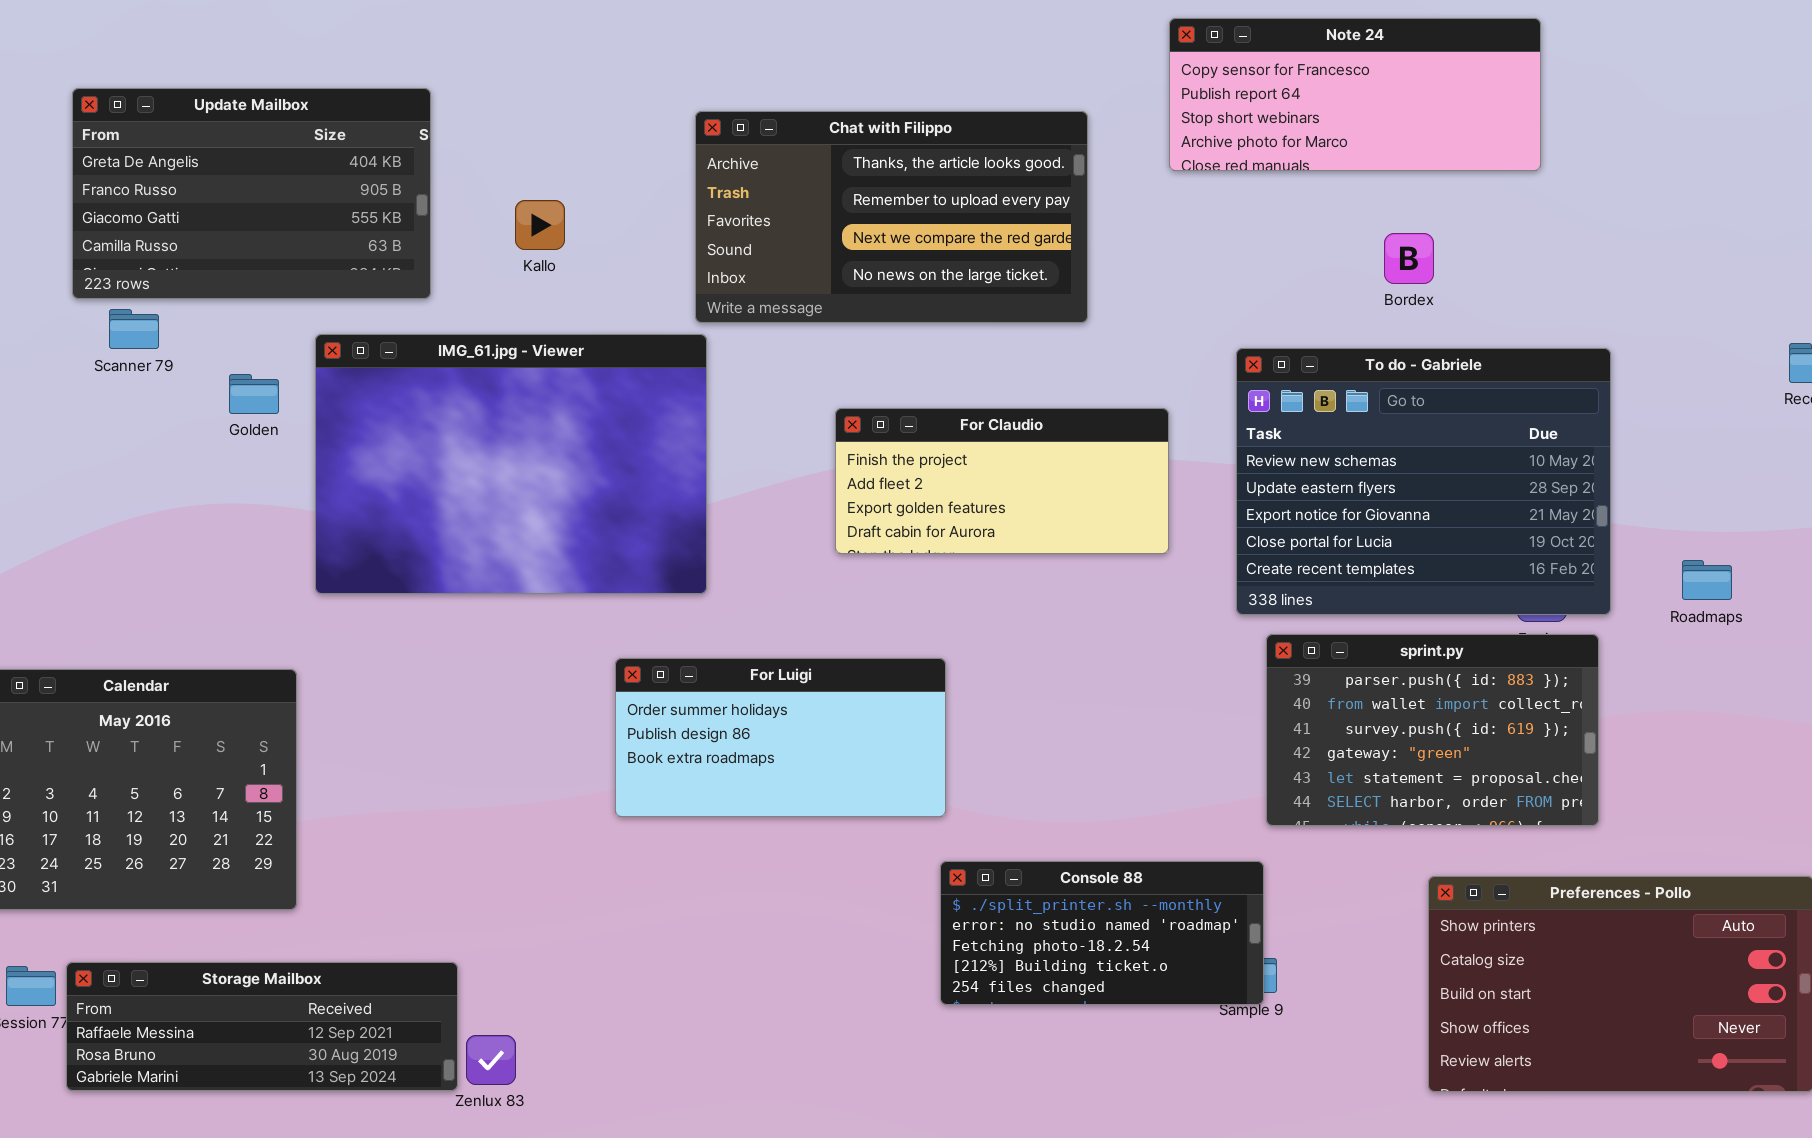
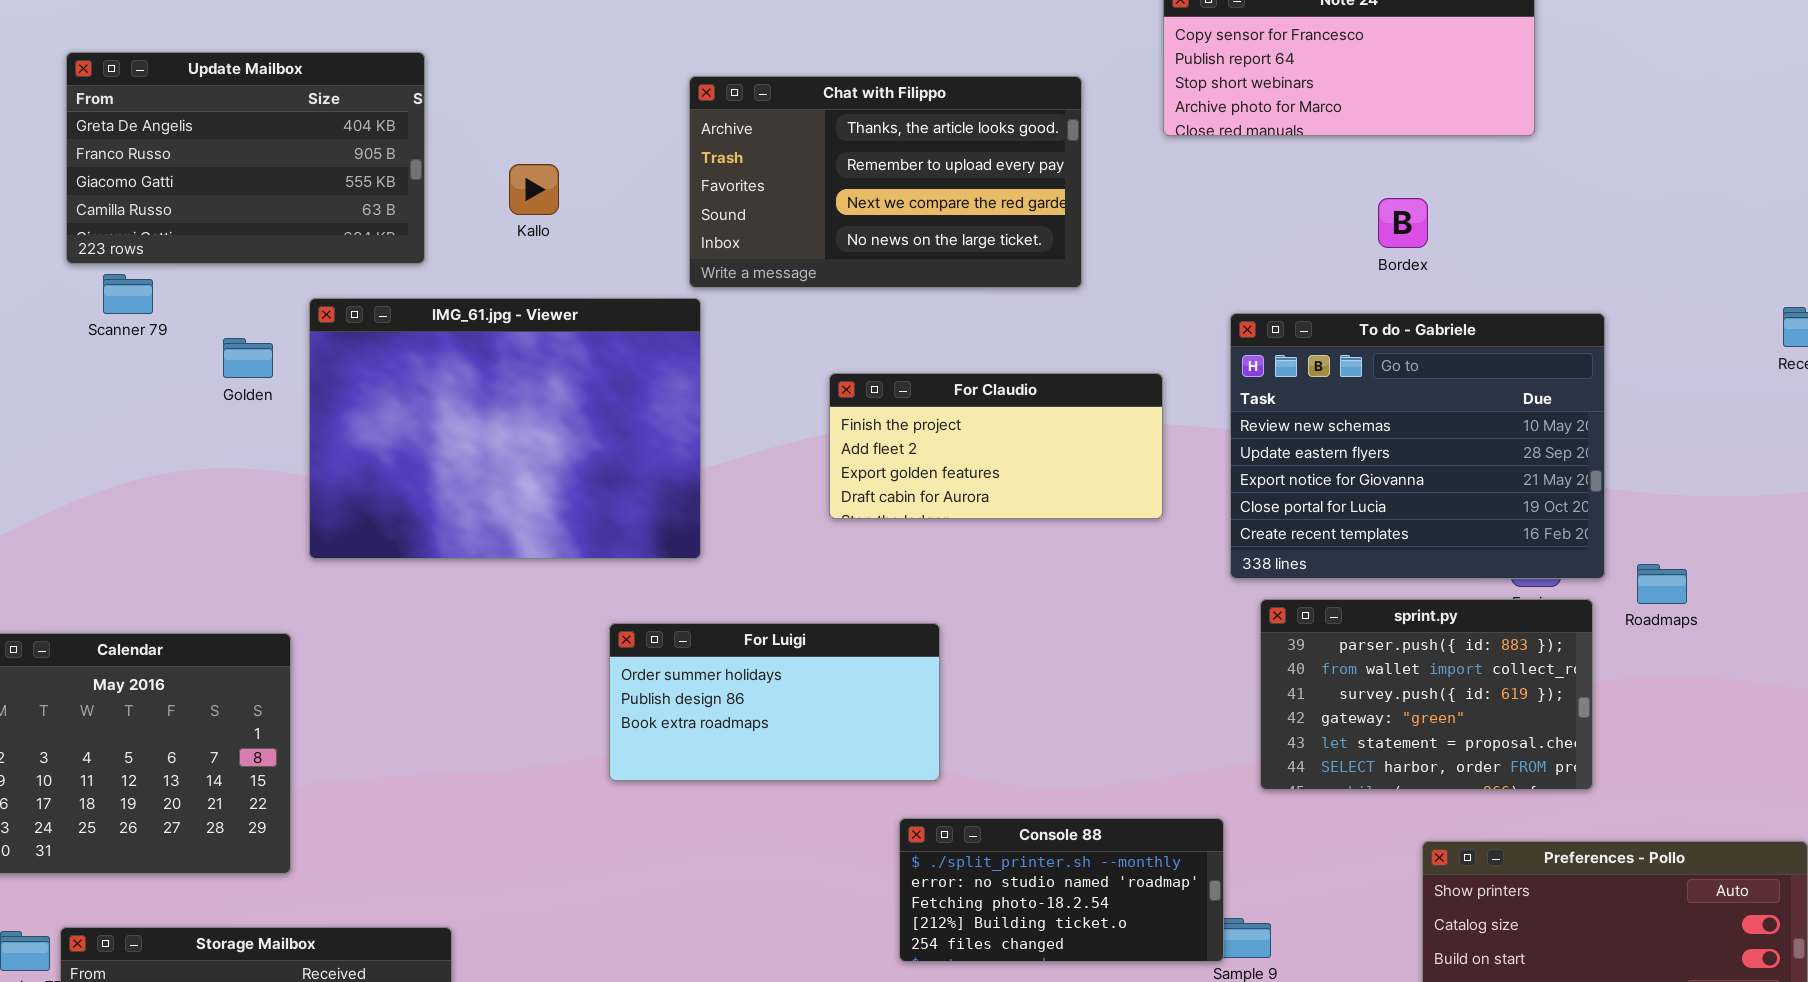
Roadmaps: [1682,560,1732,600] -> [1637,564,1687,604], moved
Console 88: [940,861,1264,1005] -> [899,818,1224,962], moved

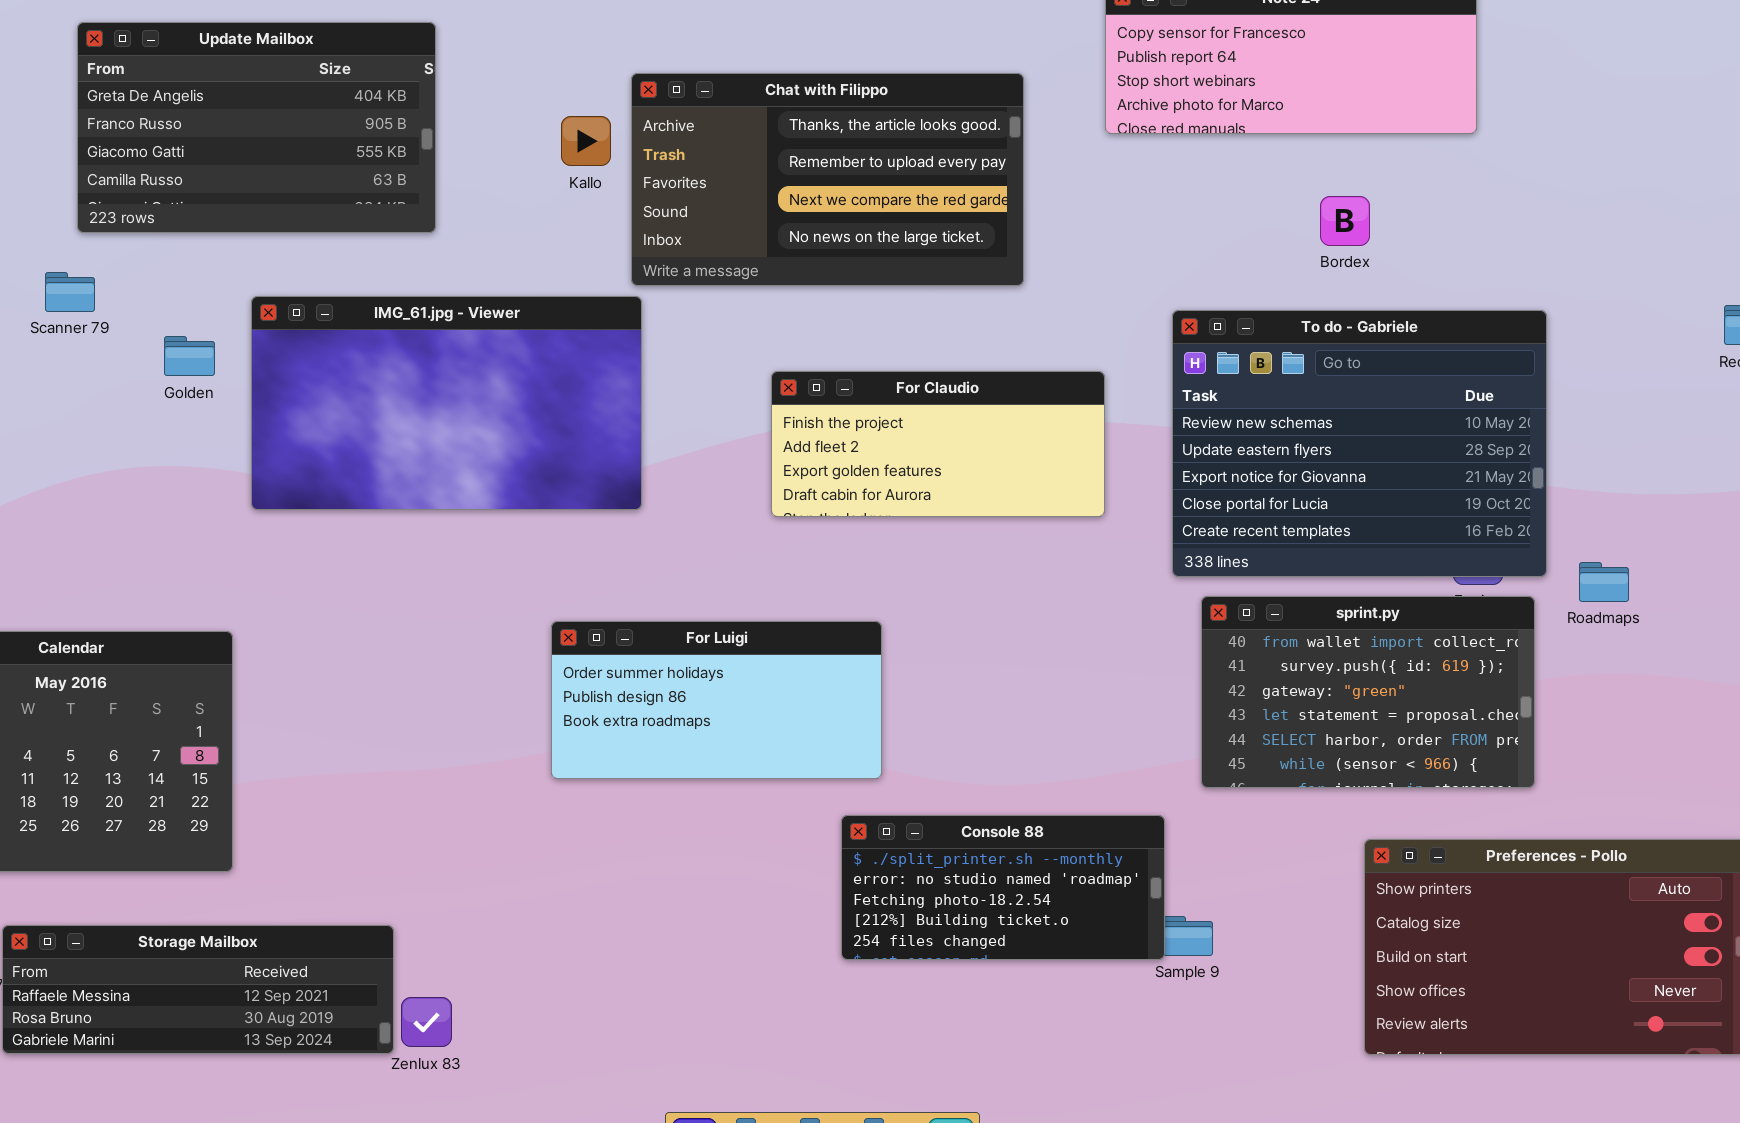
Update Mailbox: [66,52,425,264] -> [77,22,436,233], moved
Kallo: [509,164,559,215] -> [561,116,611,166], moved
IMG_61.jpg - Viewer: [309,298,701,559] -> [251,296,642,510], resized
sprint.py: [1260,599,1593,790] -> [1201,596,1535,788], scrolled down 1 row

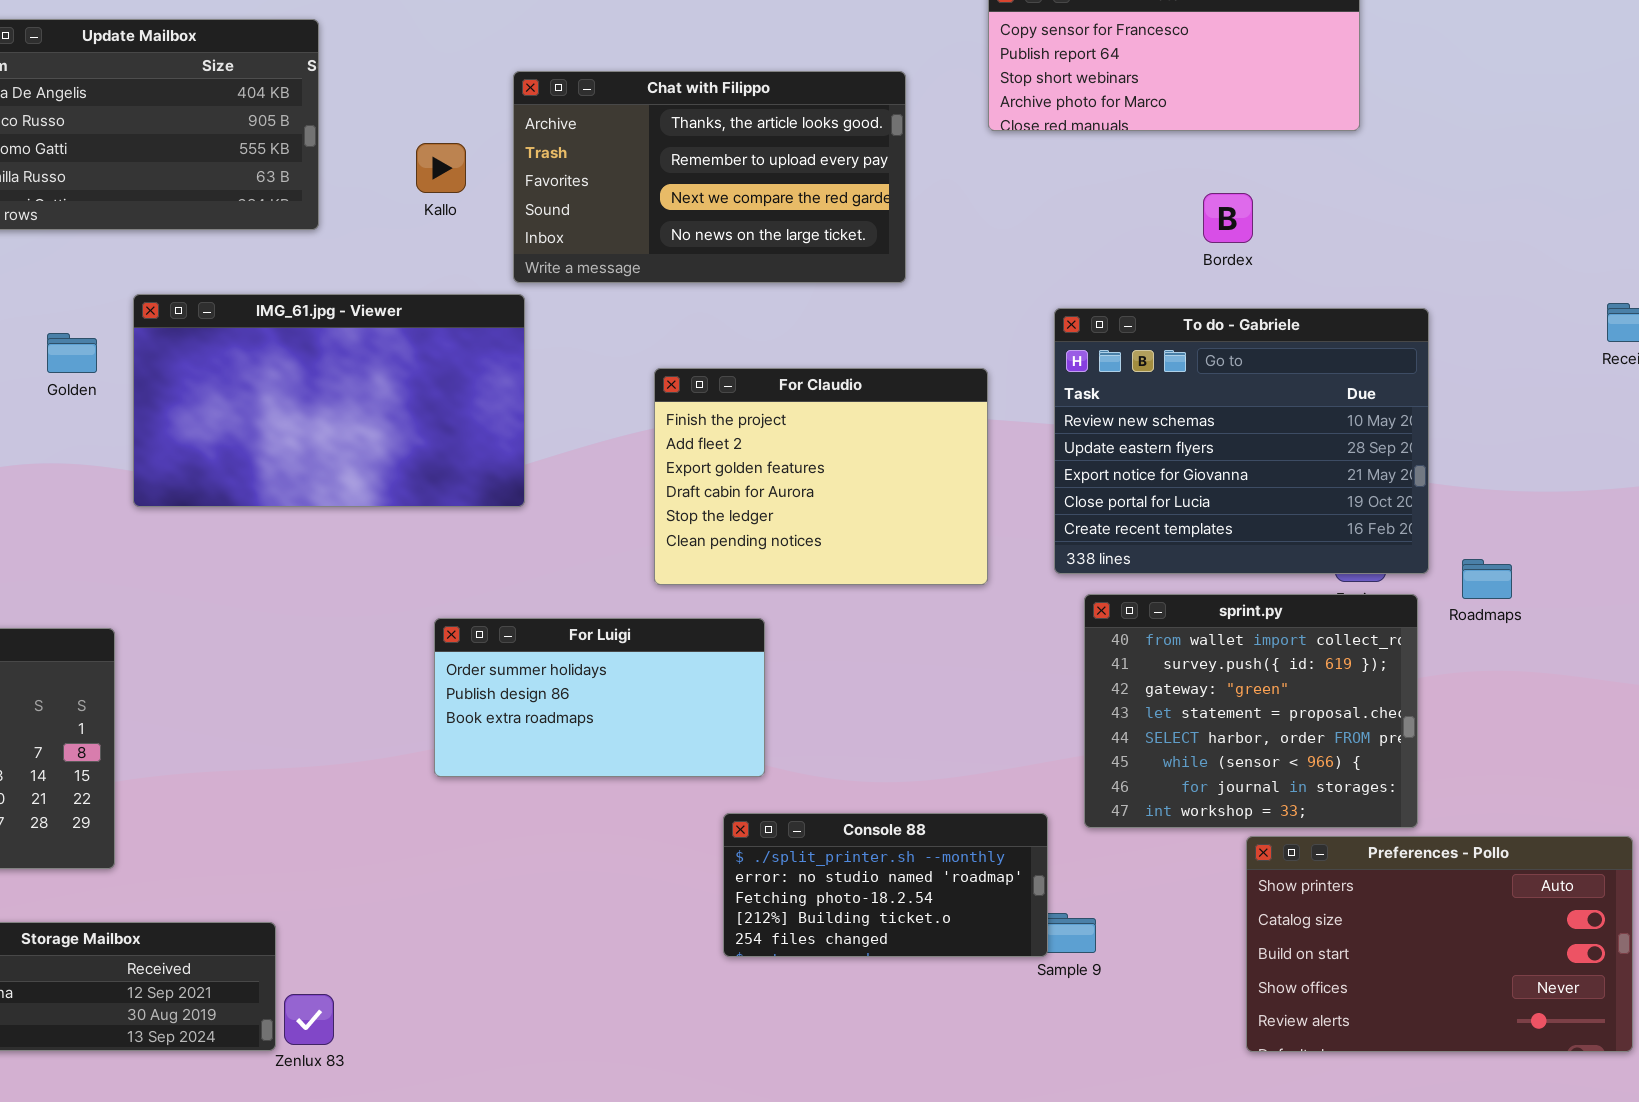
Kallo: [561,116,611,166] -> [416,143,466,193], moved
For Claudio: [771,371,1105,517] -> [654,368,988,585], resized
sprint.py: [1201,596,1535,788] -> [1084,594,1418,828], resized

